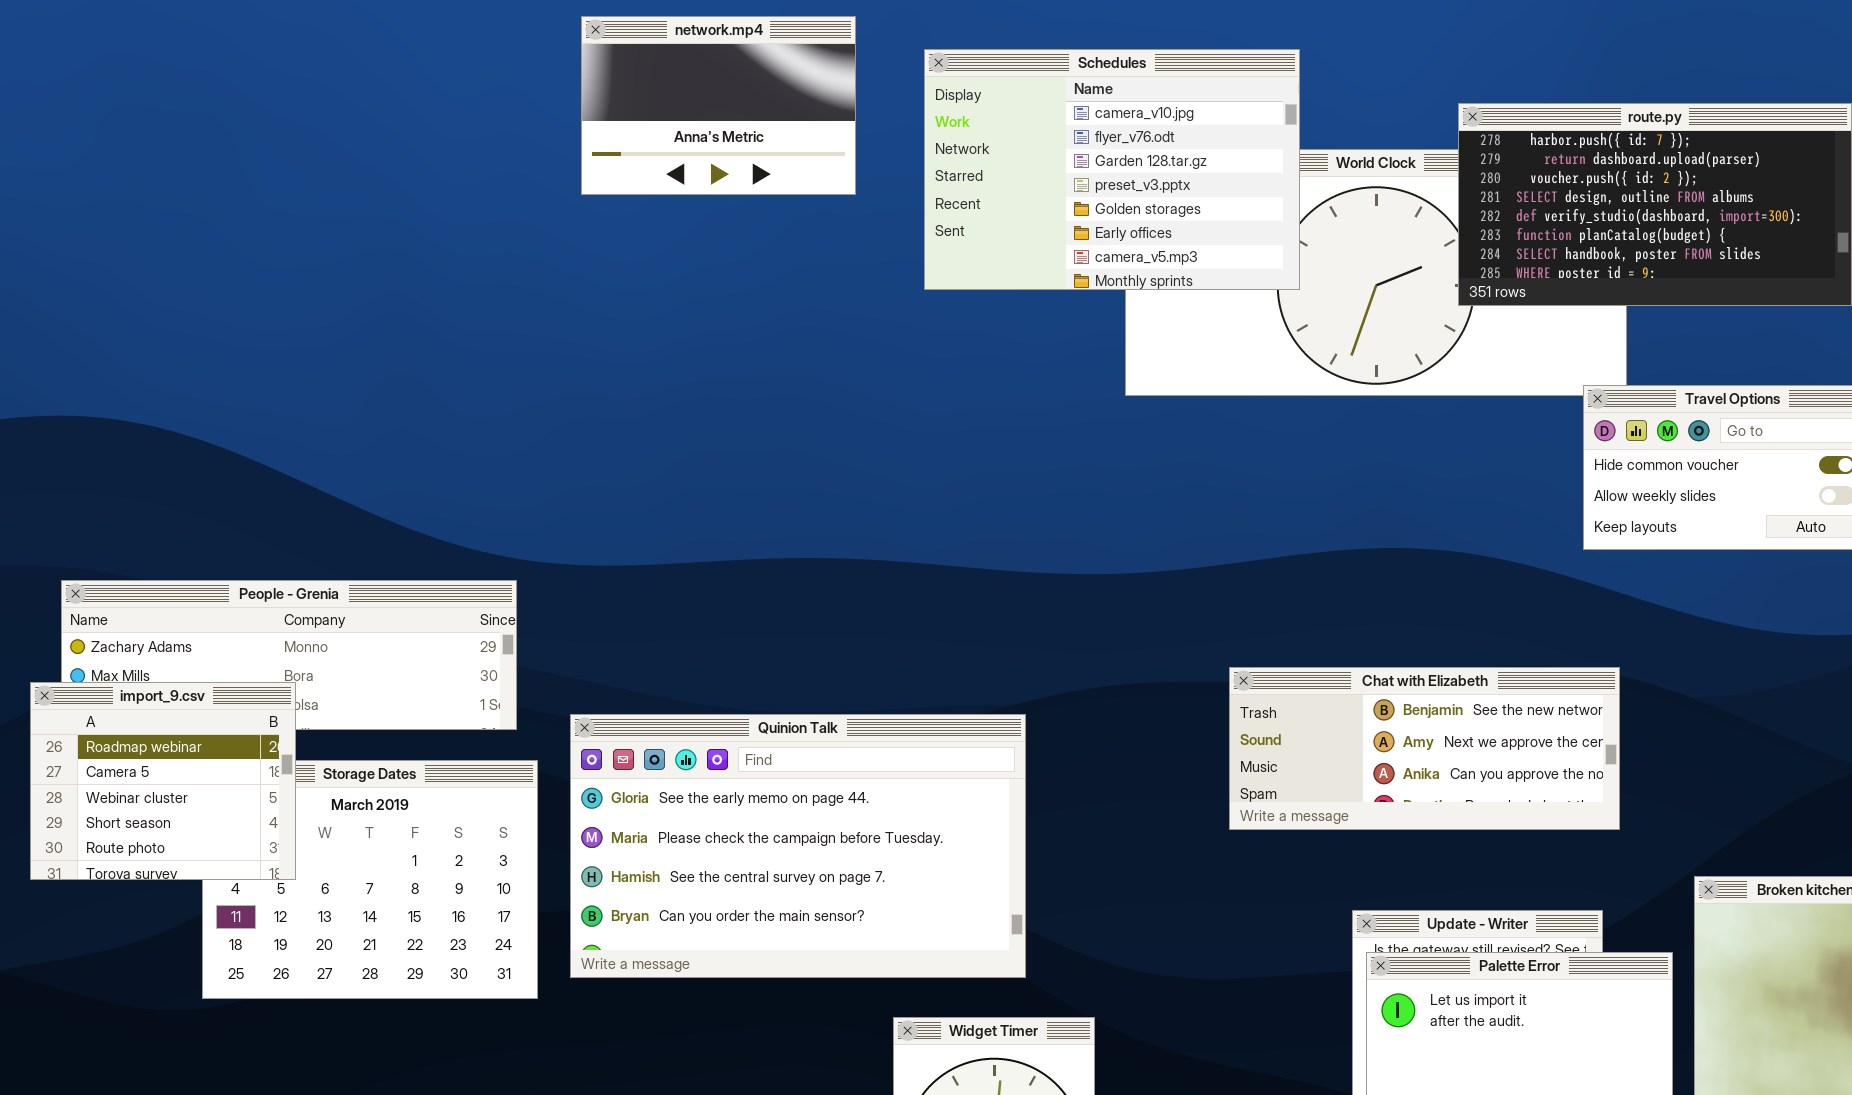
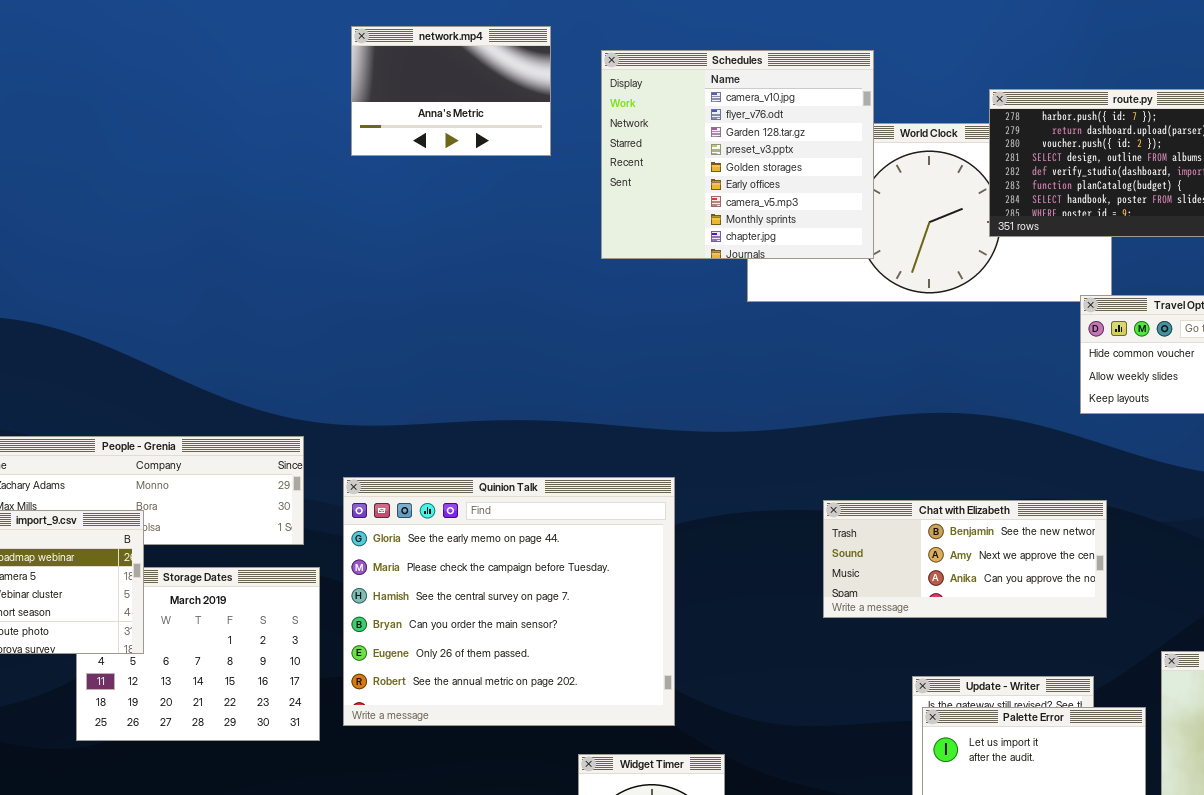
Schedules: [924,49,1300,290] -> [601,50,874,259], resized
Quinion Talk: [570,714,1026,978] -> [343,477,675,726], resized

